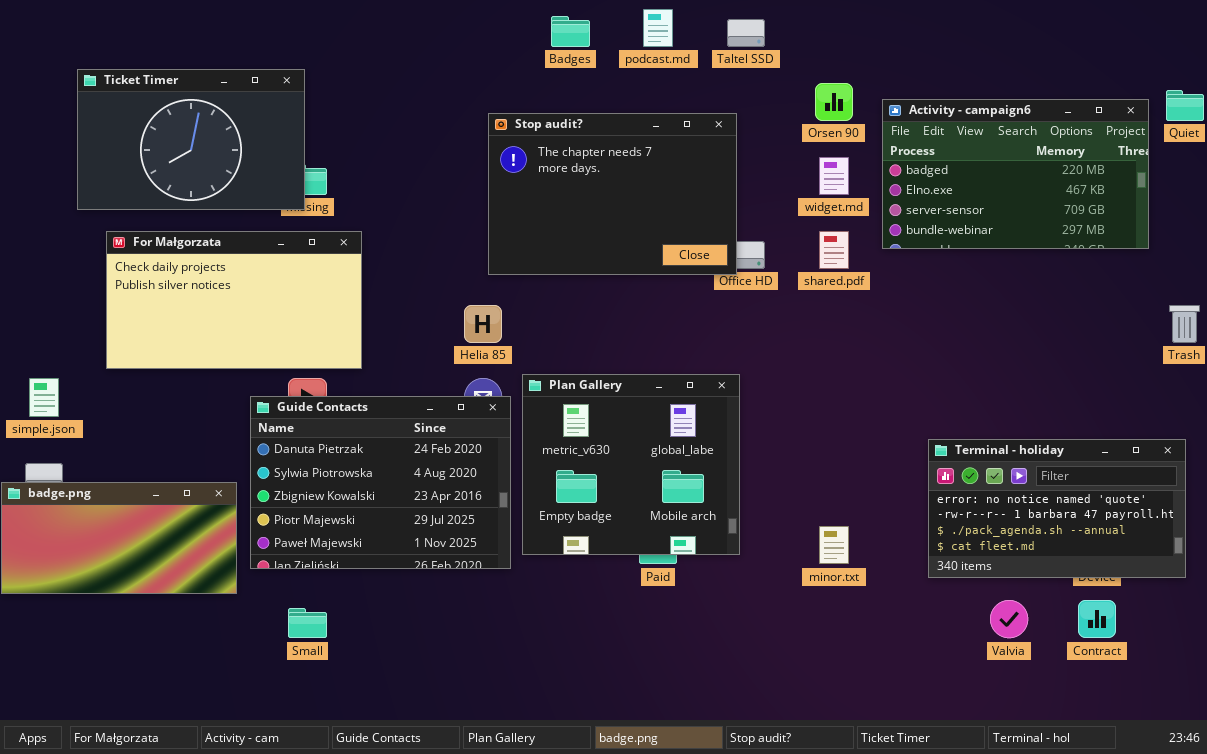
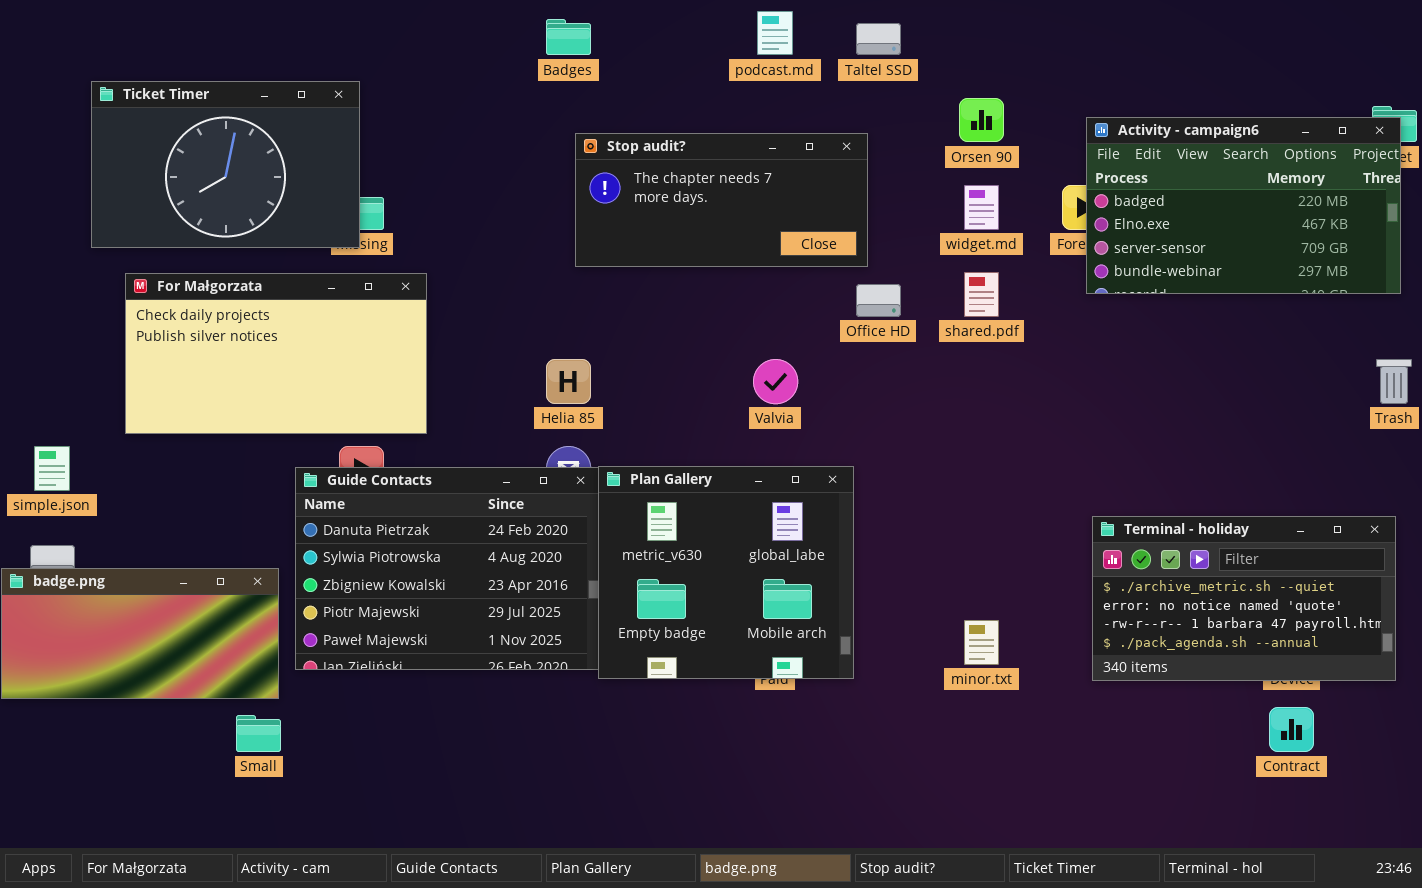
Badges: [551,16,590,47] -> [546,19,591,55], moved
Activity - campaign6: [882,99,1149,249] -> [1086,117,1401,294], moved
Stop audit?: [488,113,737,275] -> [575,133,868,267], resized
Plan Gallery: [522,374,740,555] -> [598,466,854,679], moved
Terminal - holiday: [928,439,1186,578] -> [1092,516,1396,681], scrolled up 1 row
Valvia: [990,600,1028,638] -> [753,359,798,404], moved
Small: [288,608,327,638] -> [236,715,281,752], moved

